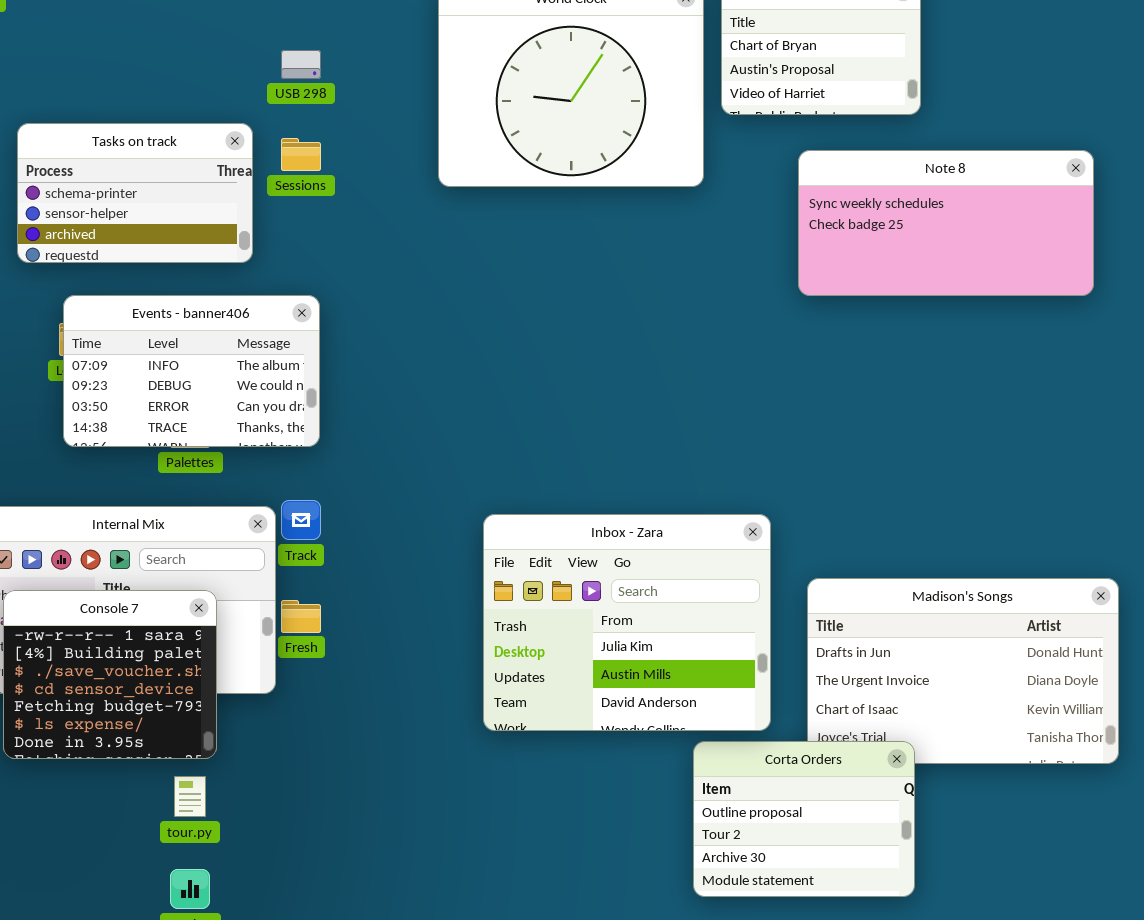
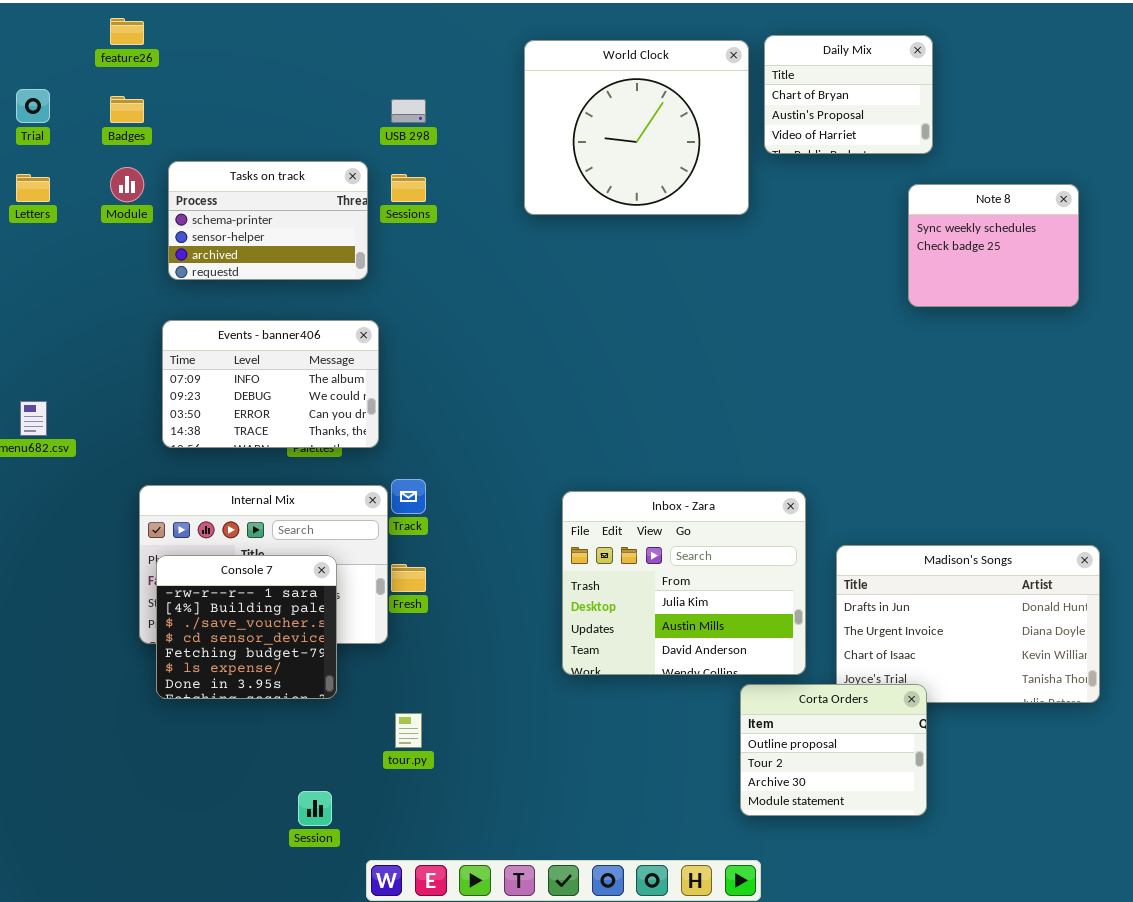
Note 8: [798,150,1094,296] -> [908,184,1079,307], resized
Events - banner406: [63,295,320,447] -> [162,320,379,448], moved
tour.py: [174,776,206,817] -> [395,713,422,748], moved

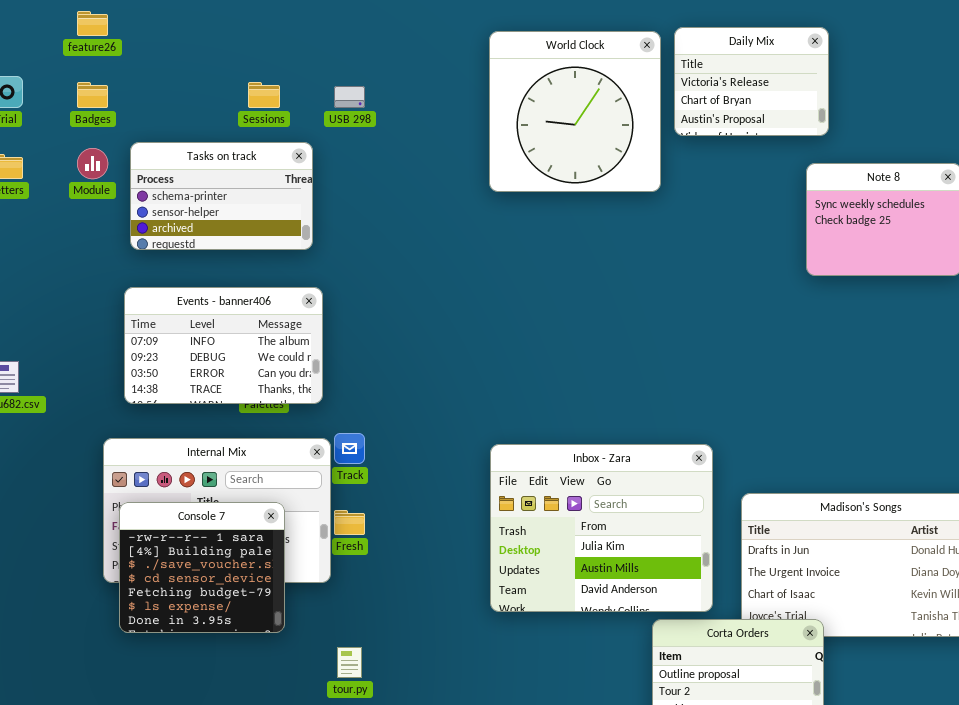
Daily Mix: [764,35,933,154] -> [674,27,829,136], scrolled up 1 row
World Clock: [524,40,749,215] -> [489,31,661,192], resized
Sessions: [391,174,426,202] -> [248,82,280,108], moved

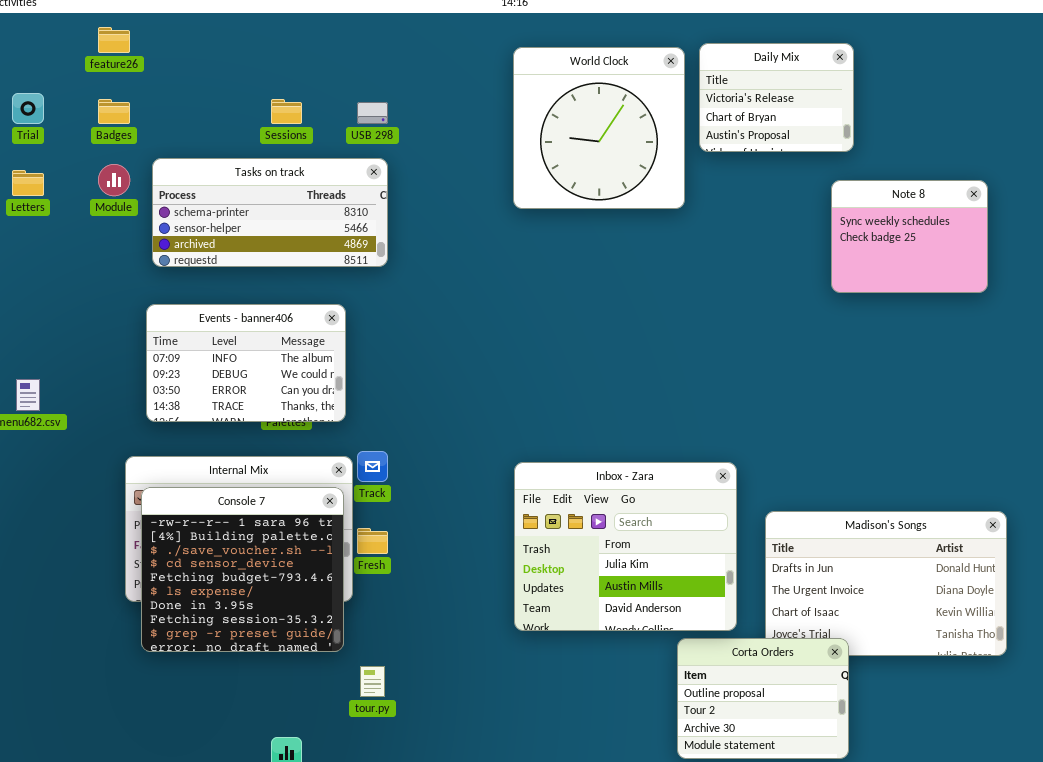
Tasks on track: [130,142,313,250] -> [152,158,388,267], resized
Console 7: [119,502,285,633] -> [141,487,344,652], resized

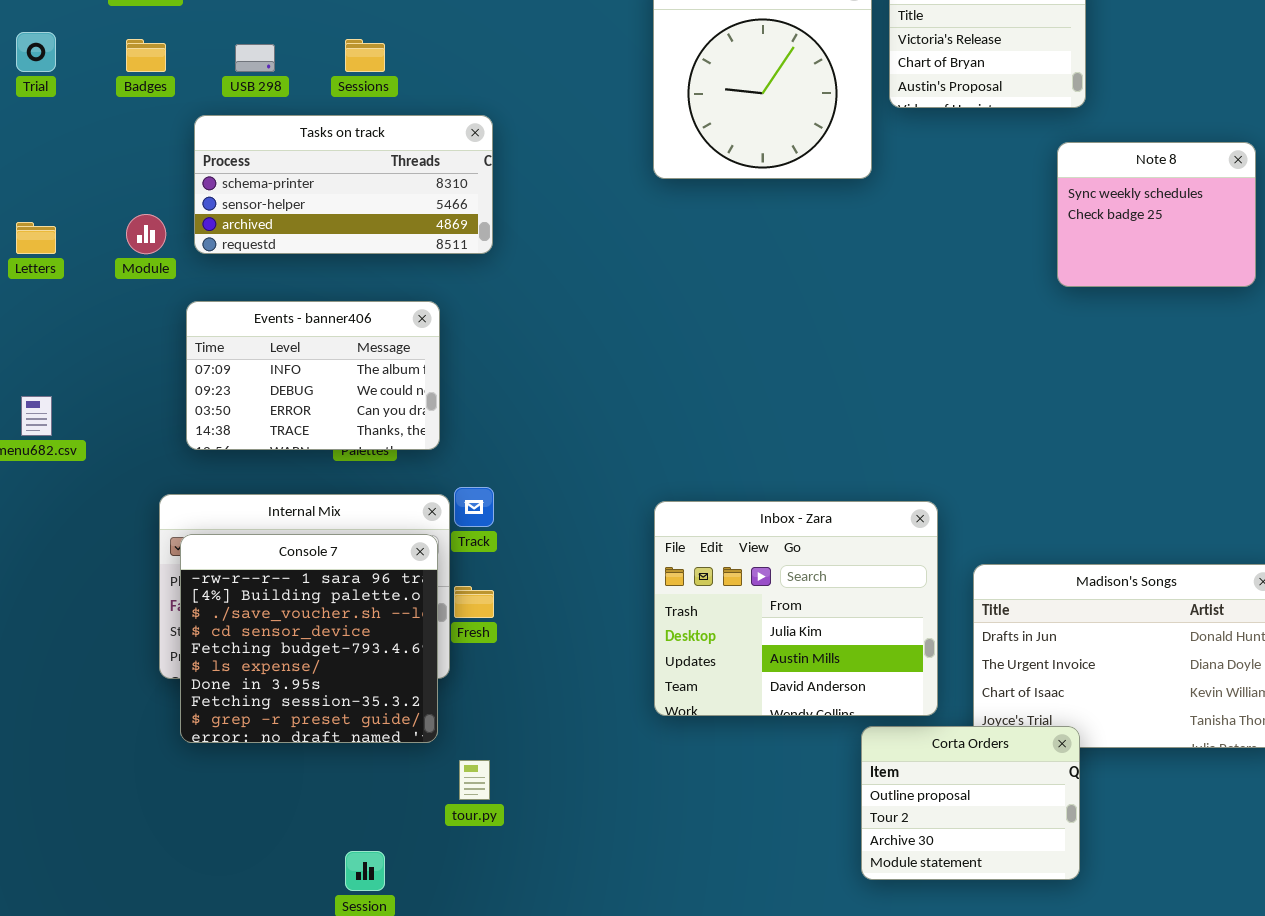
USB 298: [357,102,388,124] -> [235,44,275,72], moved
Module: [98,164,130,196] -> [126,214,166,254], moved
Letters: [12,170,44,196] -> [16,222,56,254], moved

